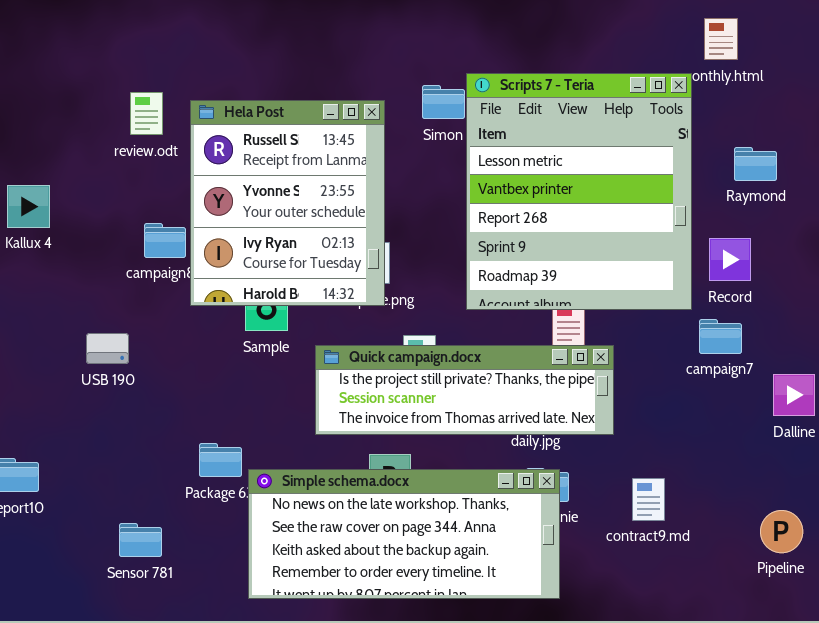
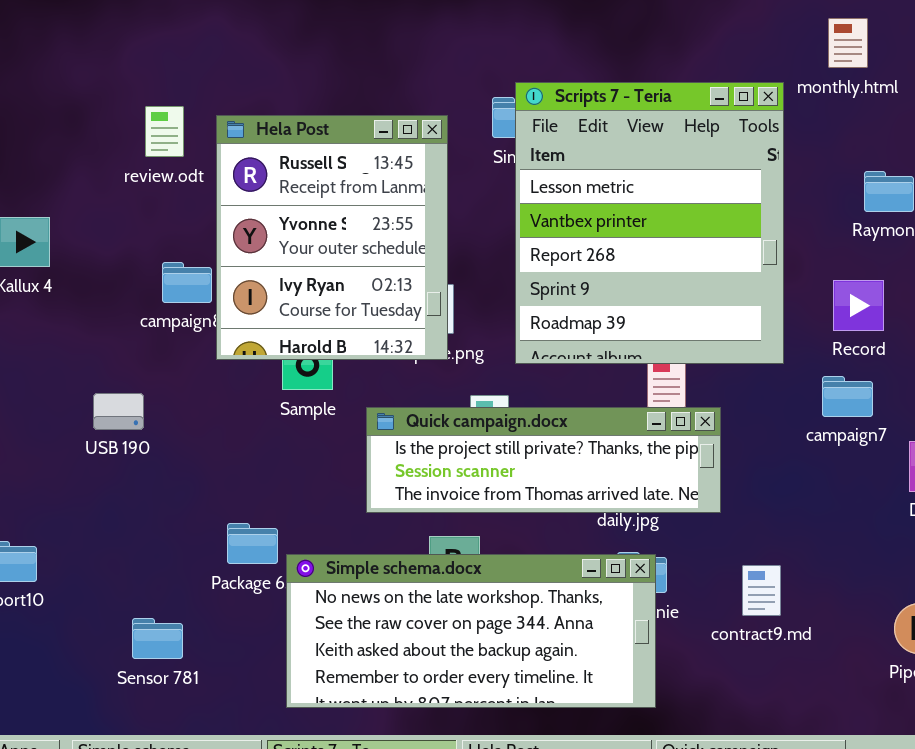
Scripts 7 - Teria: [466,73,692,310] -> [515,82,784,364], moved

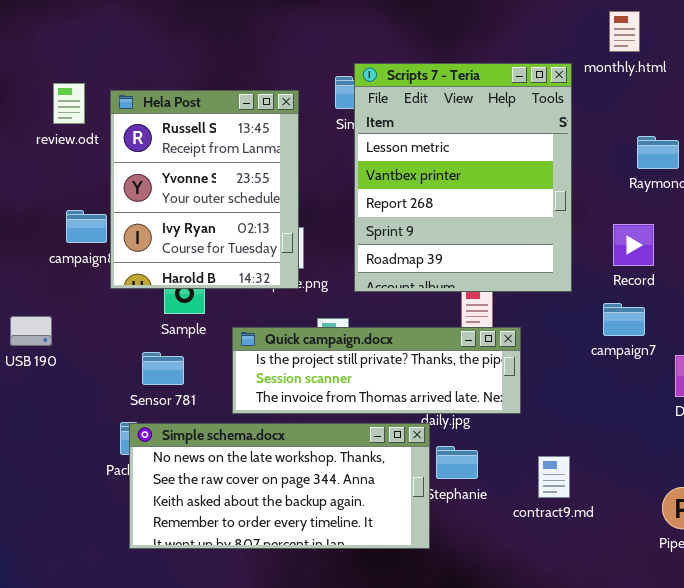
Simple schema.docx: [286,554,656,708] -> [129,423,430,549], moved
Sensor 781: [132,618,183,659] -> [142,352,184,385], moved

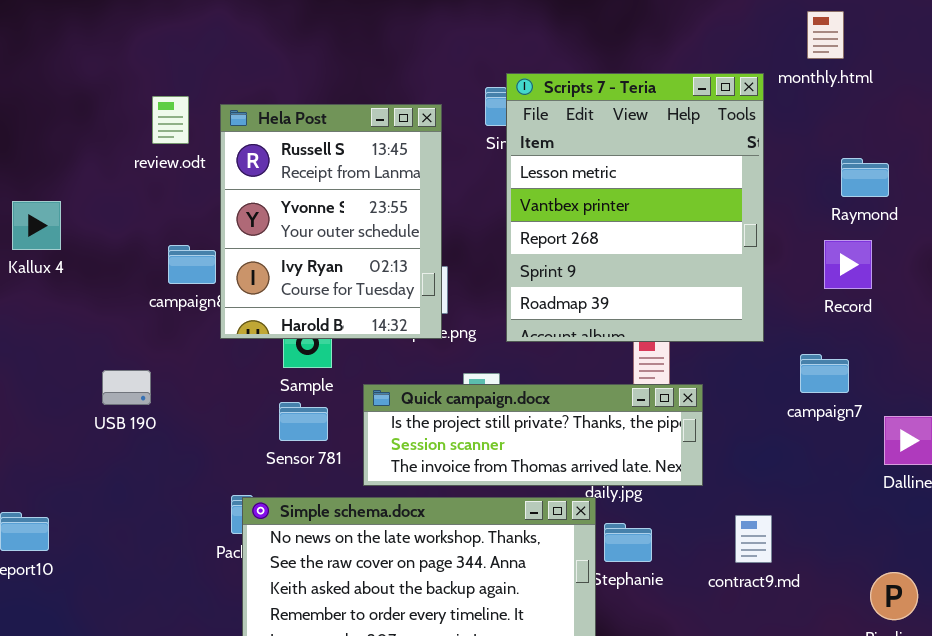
Record: [613,224,654,266] -> [824,240,872,289], moved
Sensor 781: [142,352,184,385] -> [279,402,328,441], moved
contract9.md: [538,456,570,498] -> [735,515,772,563], moved

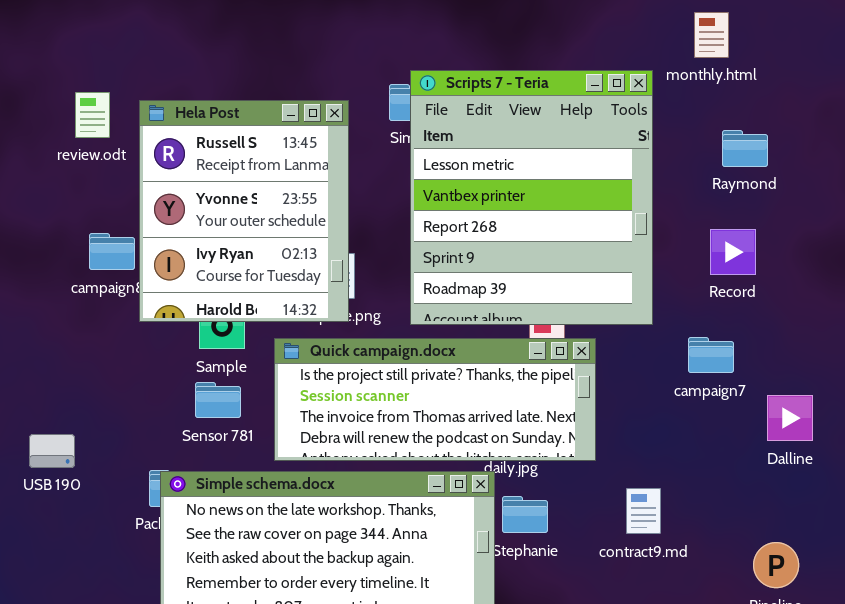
Raymond: [841,158,889,197] -> [722,130,768,167], moved
USB 190: [102,370,151,405] -> [29,434,75,468], moved
Quick campaign.docx: [363,384,703,486] -> [274,338,596,461], resized

